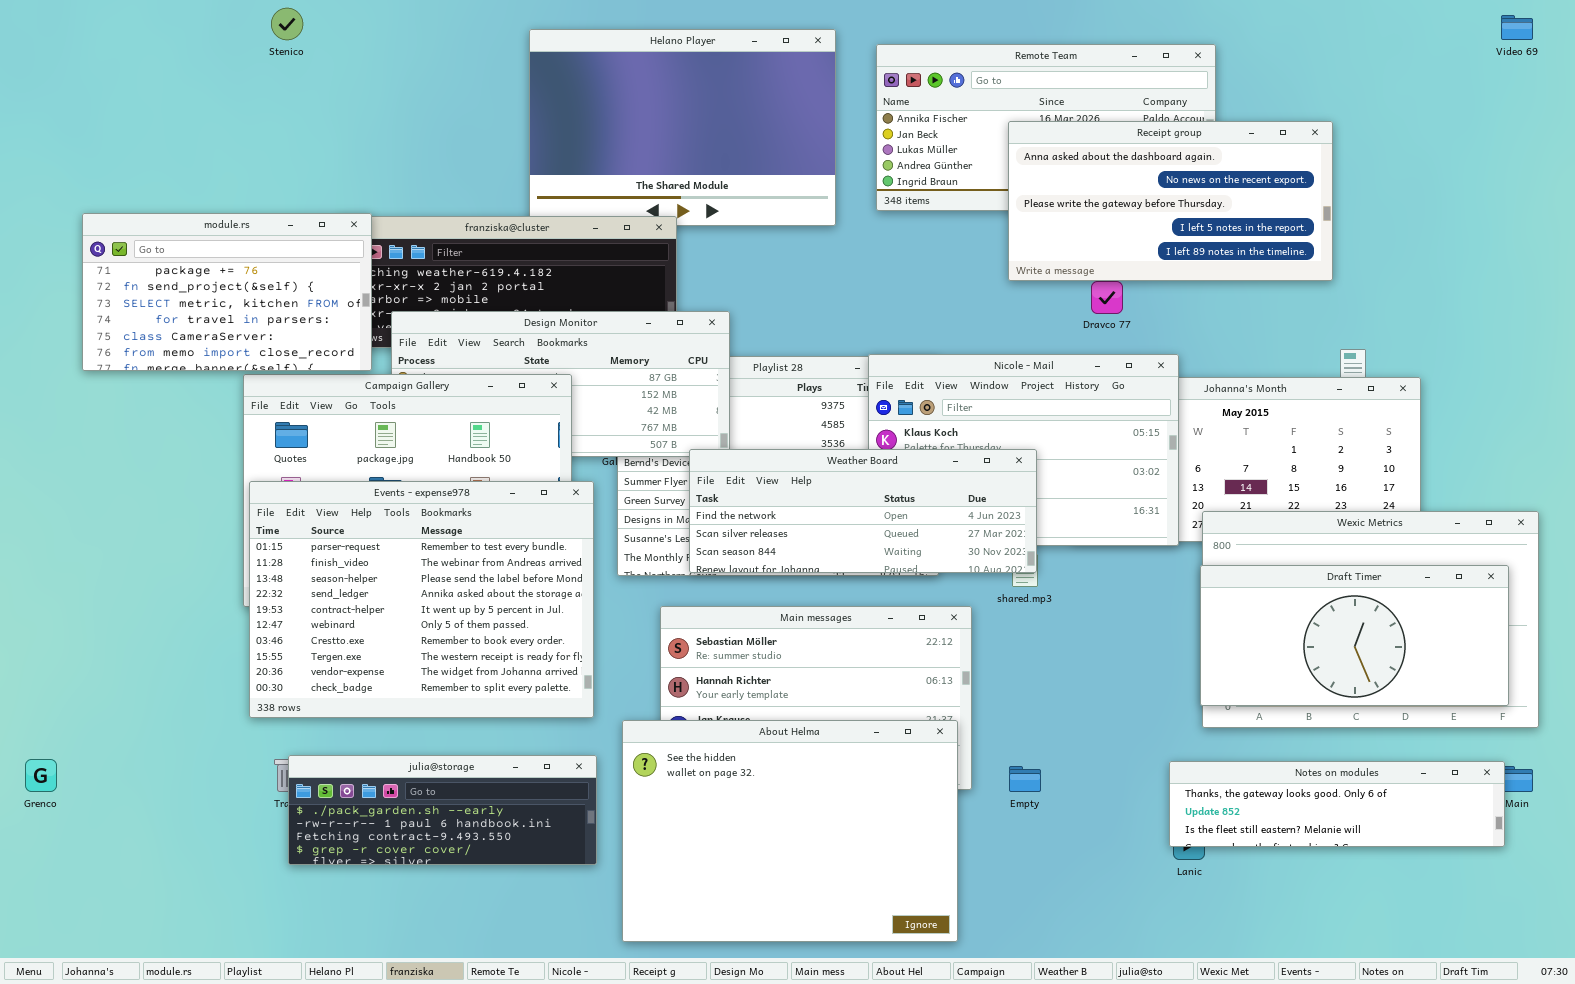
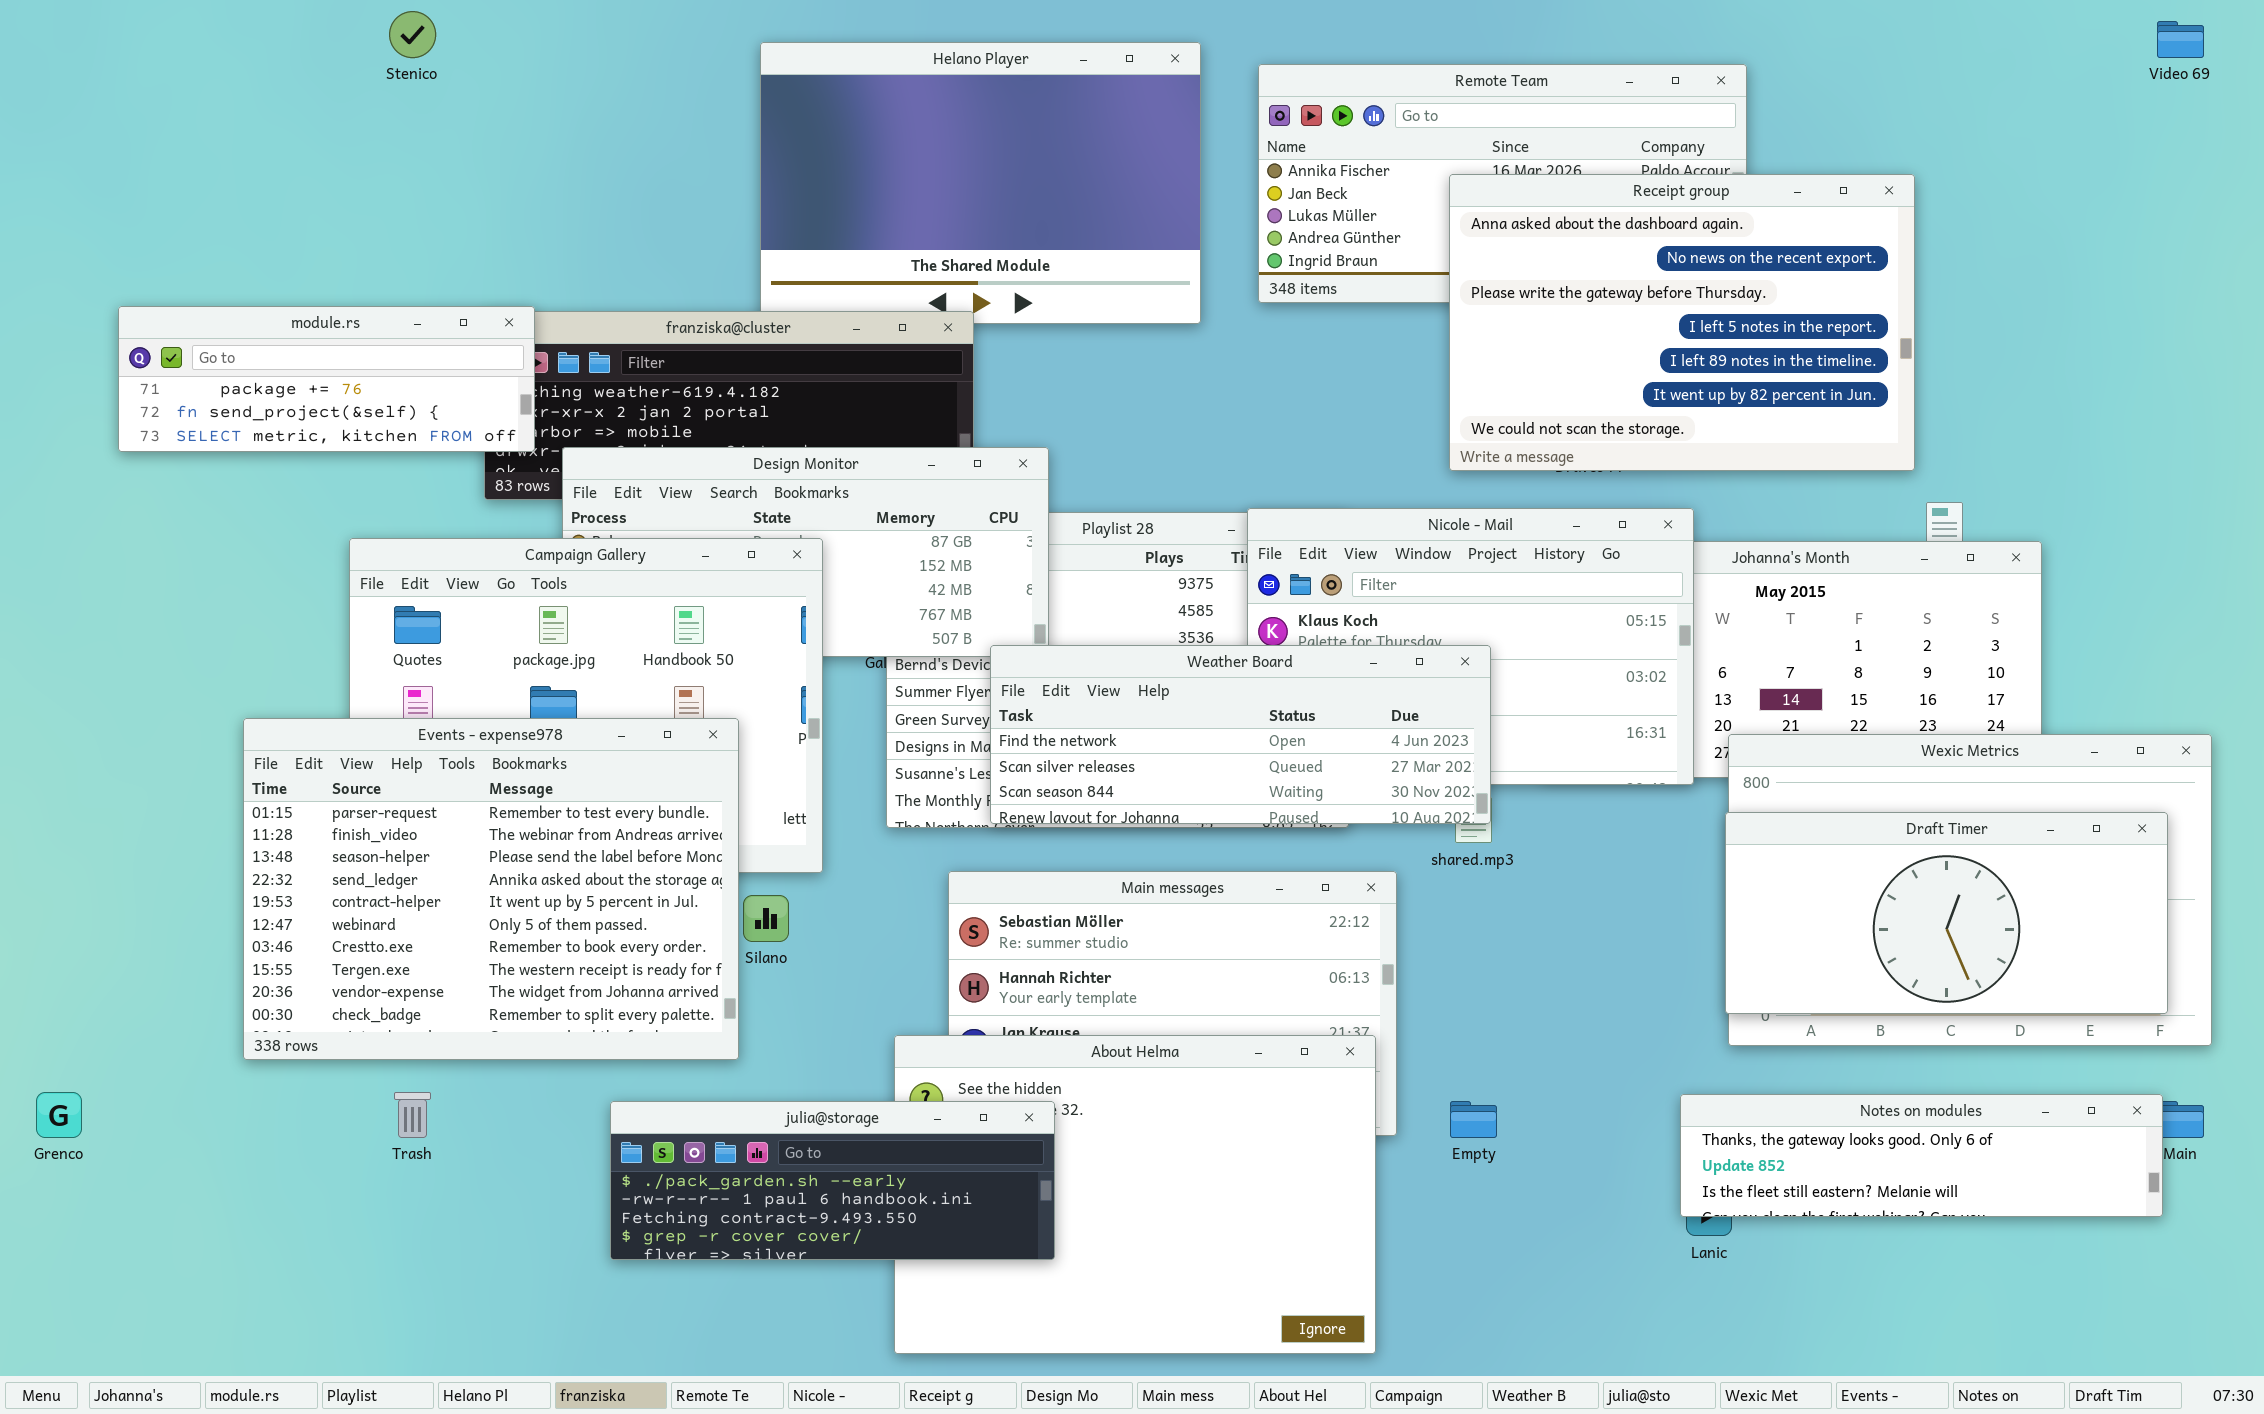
Receipt group: [1008,121,1333,281] -> [1449,174,1915,471], resized
module.rs: [82,213,372,371] -> [118,306,535,452], resized
Events - expense978: [249,481,594,718] -> [243,718,739,1060], moved
julia@storage: [288,755,597,865] -> [610,1101,1055,1260], moved

